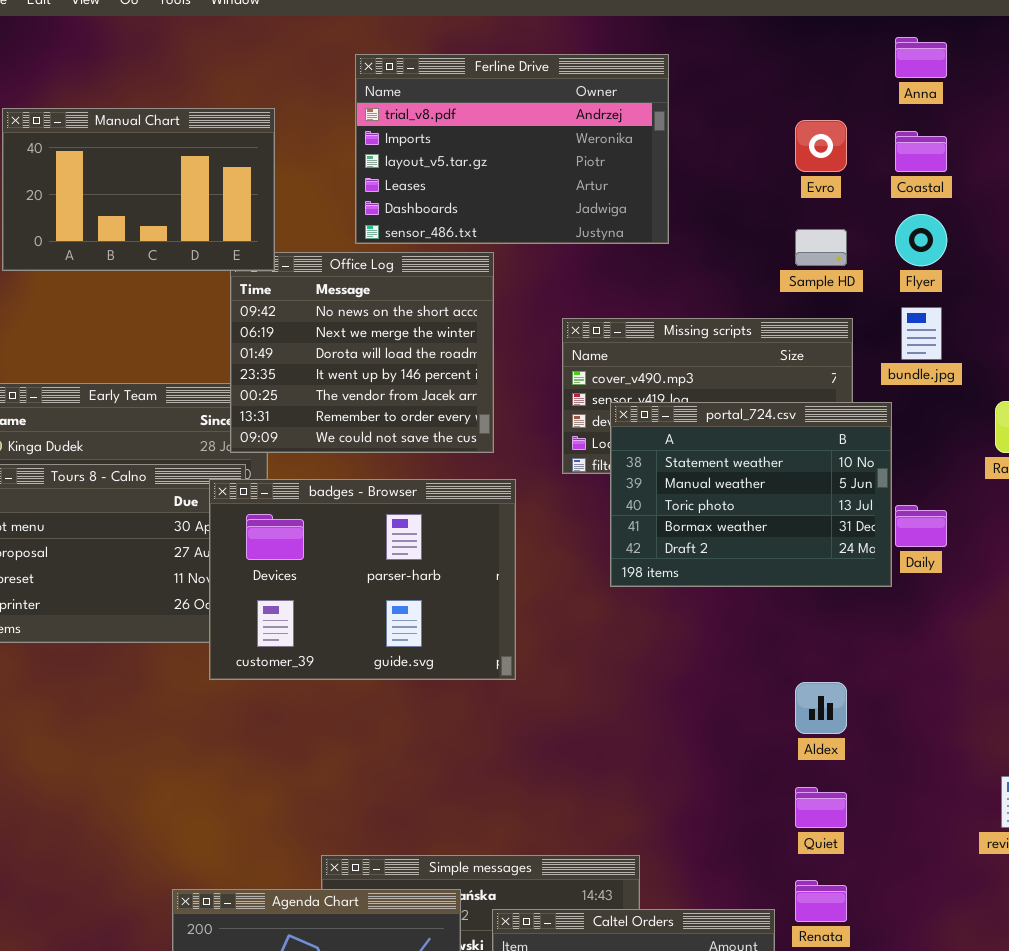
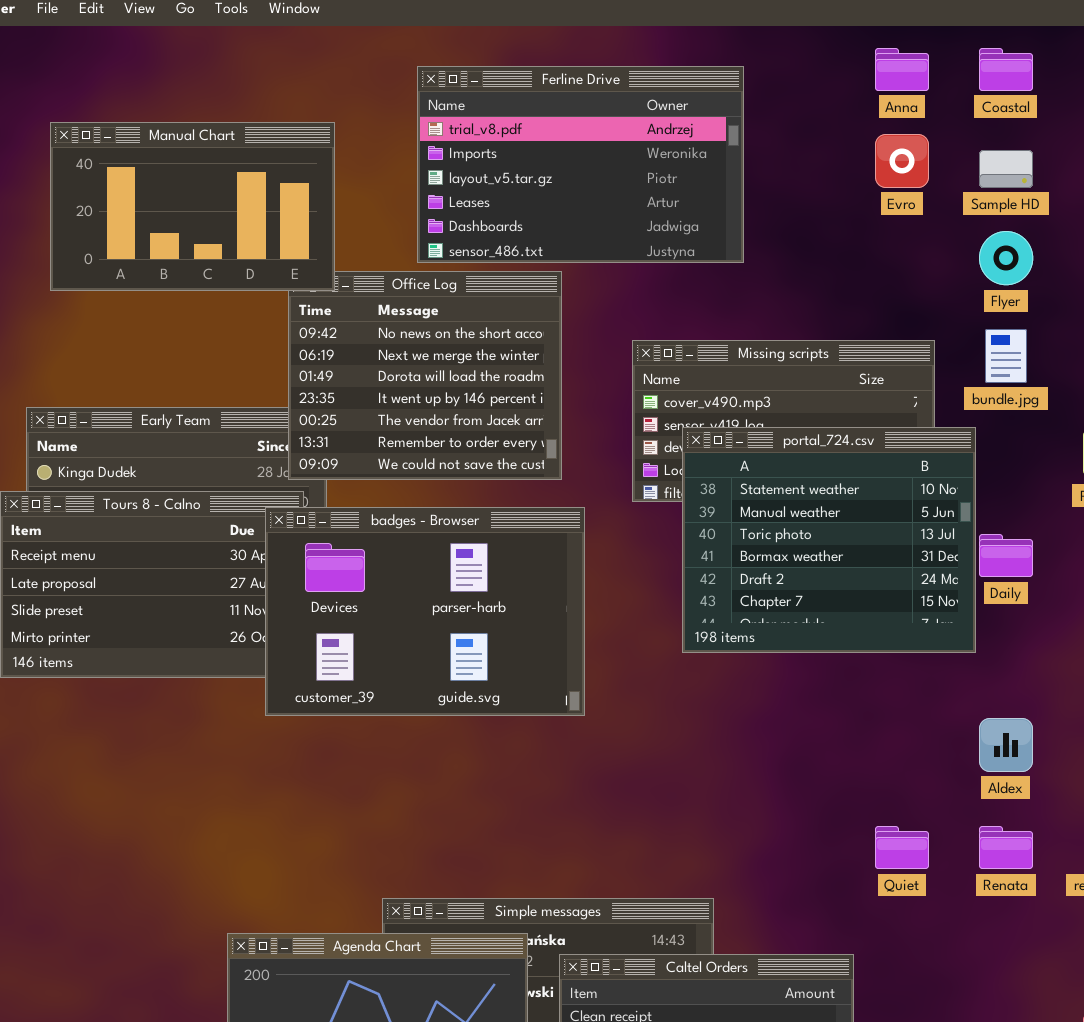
Anna: [895,37,947,78] -> [875,48,929,91], moved
Coastal: [895,131,947,172] -> [979,48,1033,91], moved
Sample HD: [795,229,847,266] -> [979,150,1033,188], moved
portal_724.csv: [610,402,892,587] -> [682,427,976,653], resized
Aldex: [795,682,847,734] -> [979,718,1033,772], moved
Renata: [795,880,847,922] -> [979,826,1033,869], moved

